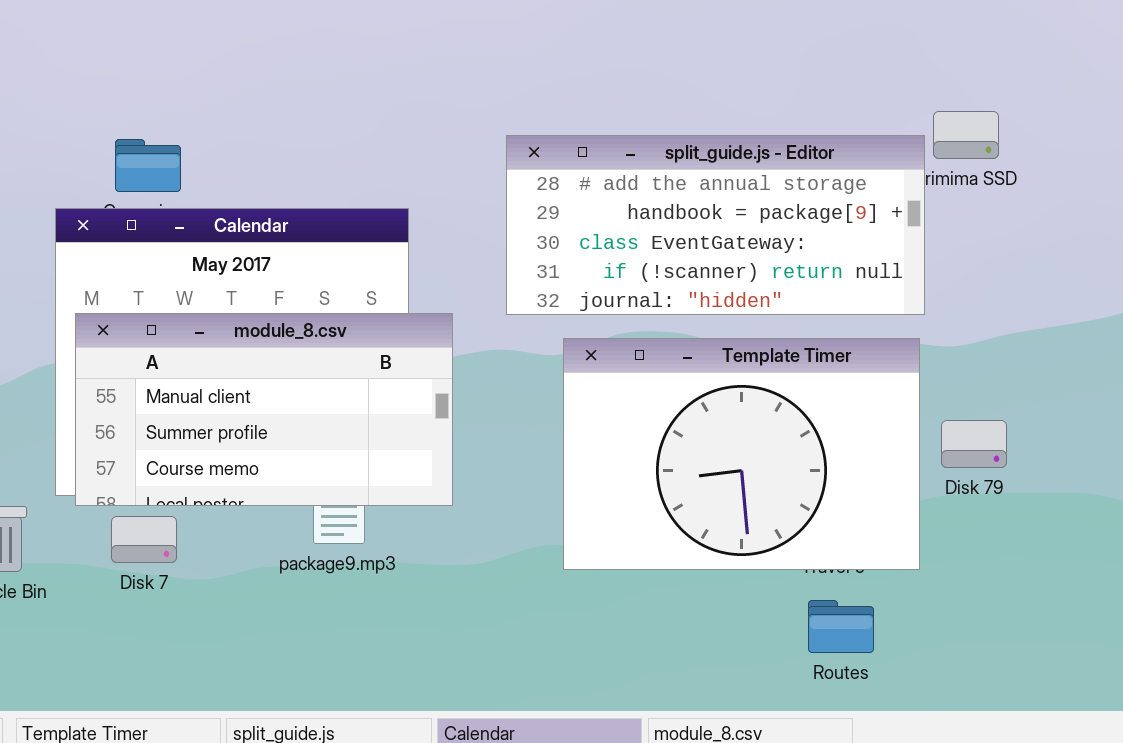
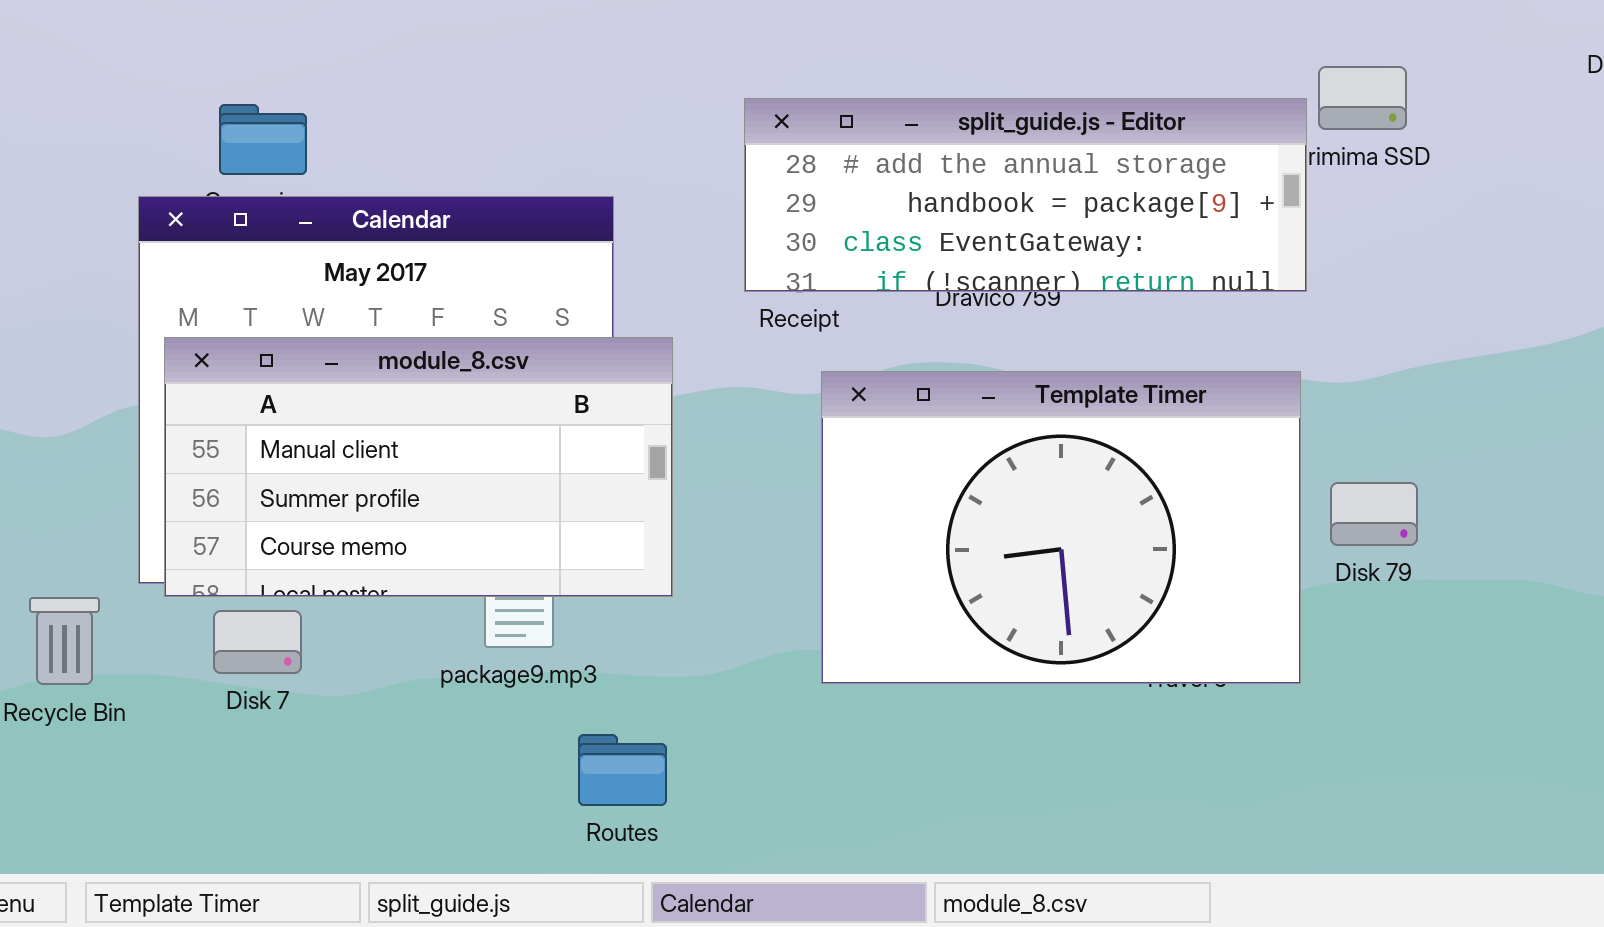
split_guide.js - Editor: [506,135,925,315] -> [744,98,1307,292], resized
Routes: [808,600,874,653] -> [578,734,667,806], moved

